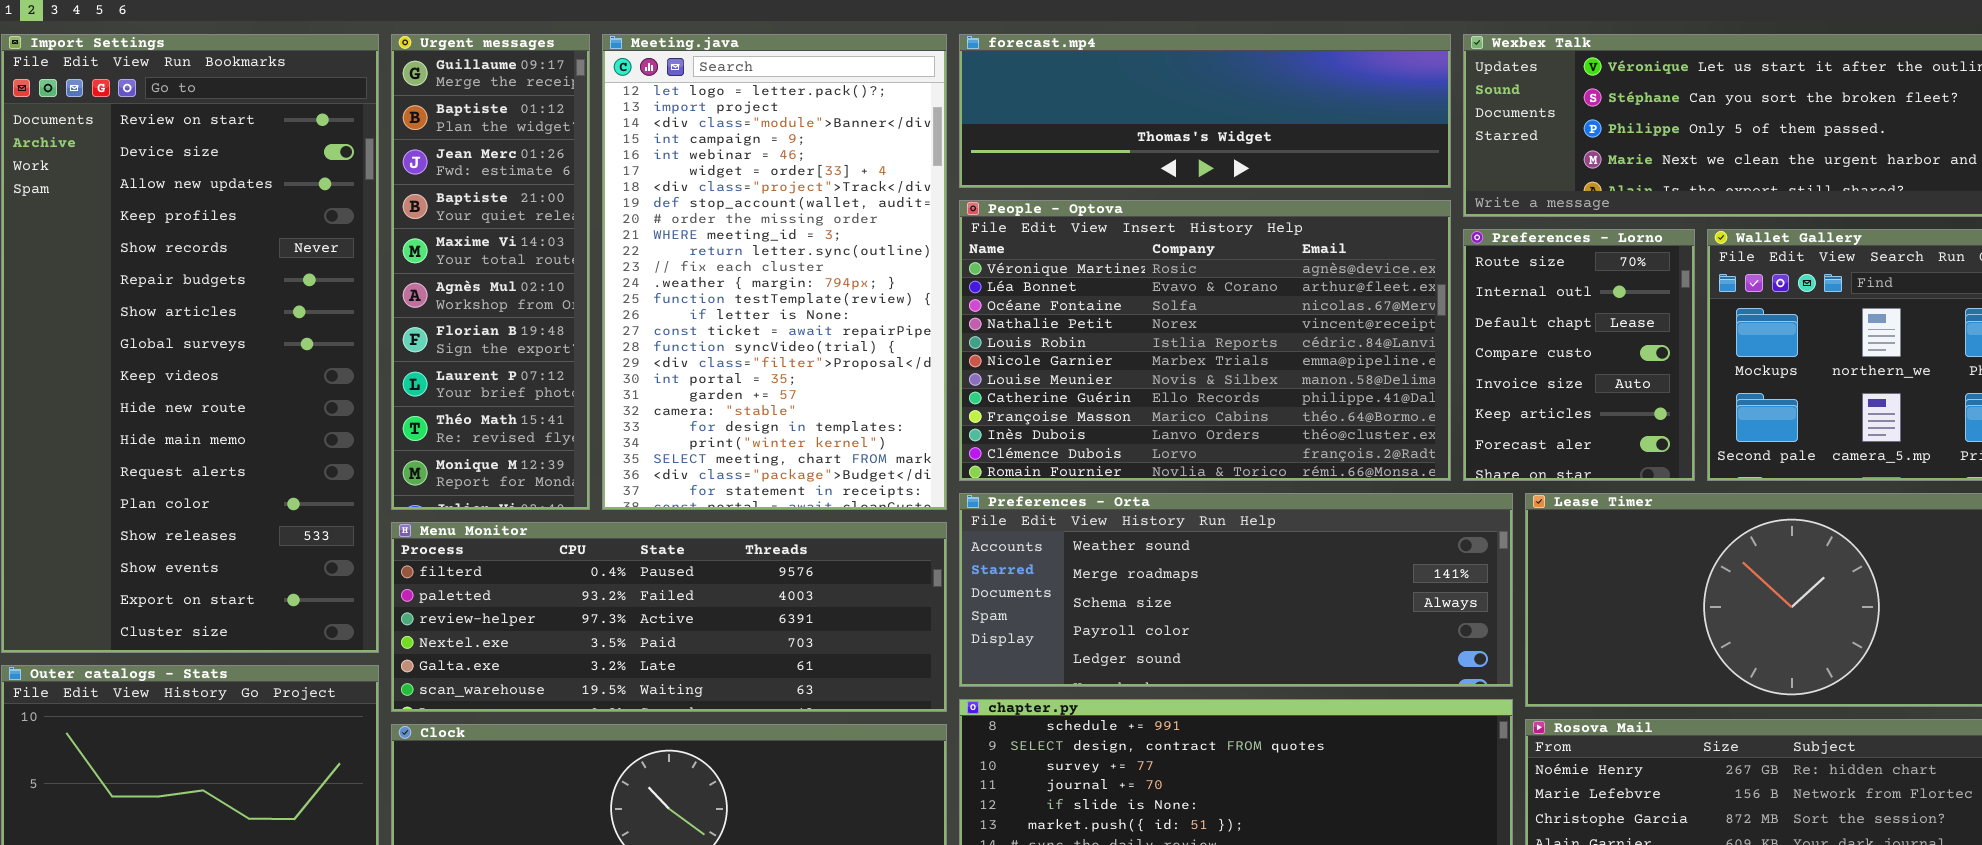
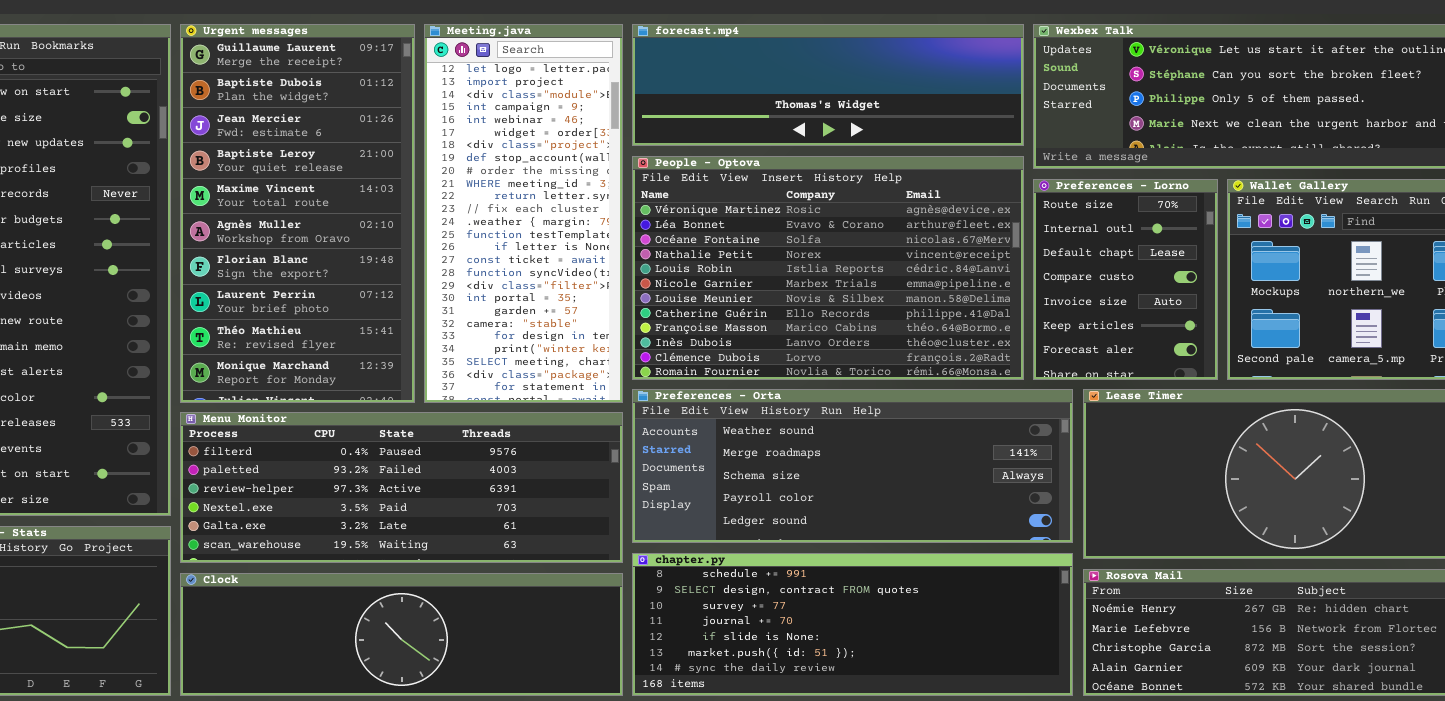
Urgent messages: [391,34,590,510] -> [180,24,415,403], resized
Meeting.java: [602,34,947,510] -> [424,24,623,403], resized

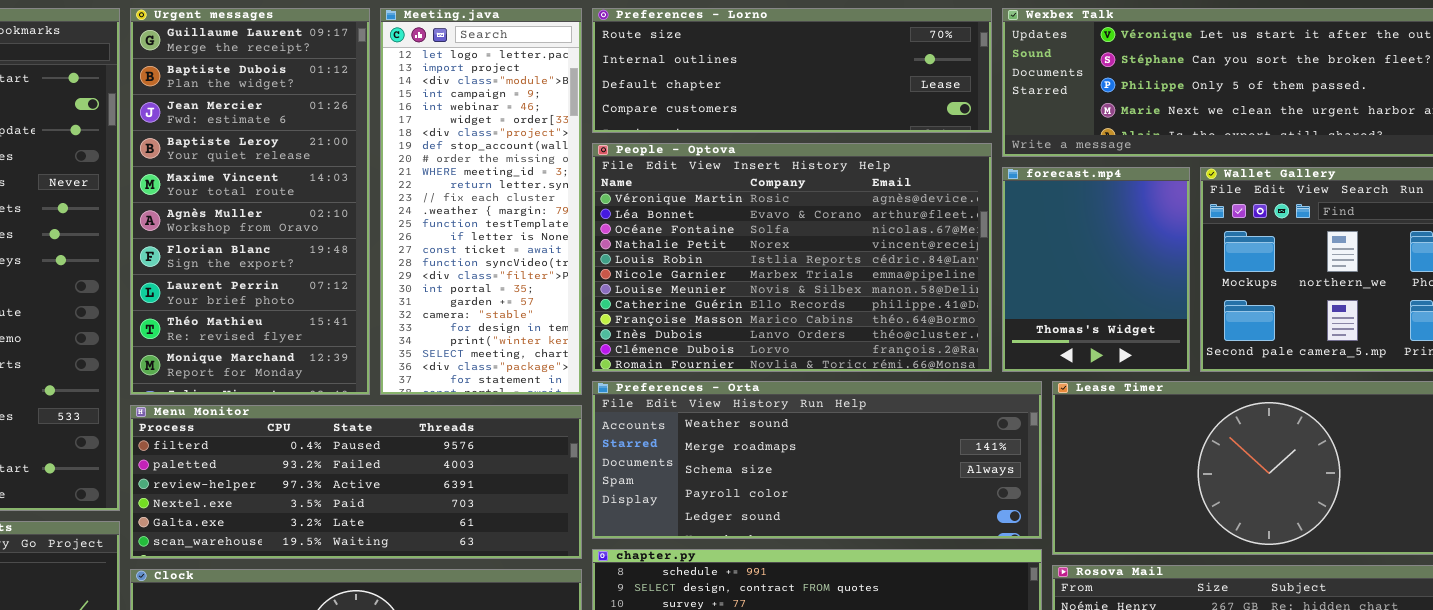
forecast.mp4: [632,24,1024,146] -> [1002,167,1190,372], moved, resized
Preferences - Lorno: [1033,179,1218,380] -> [592,8,992,133], moved, resized

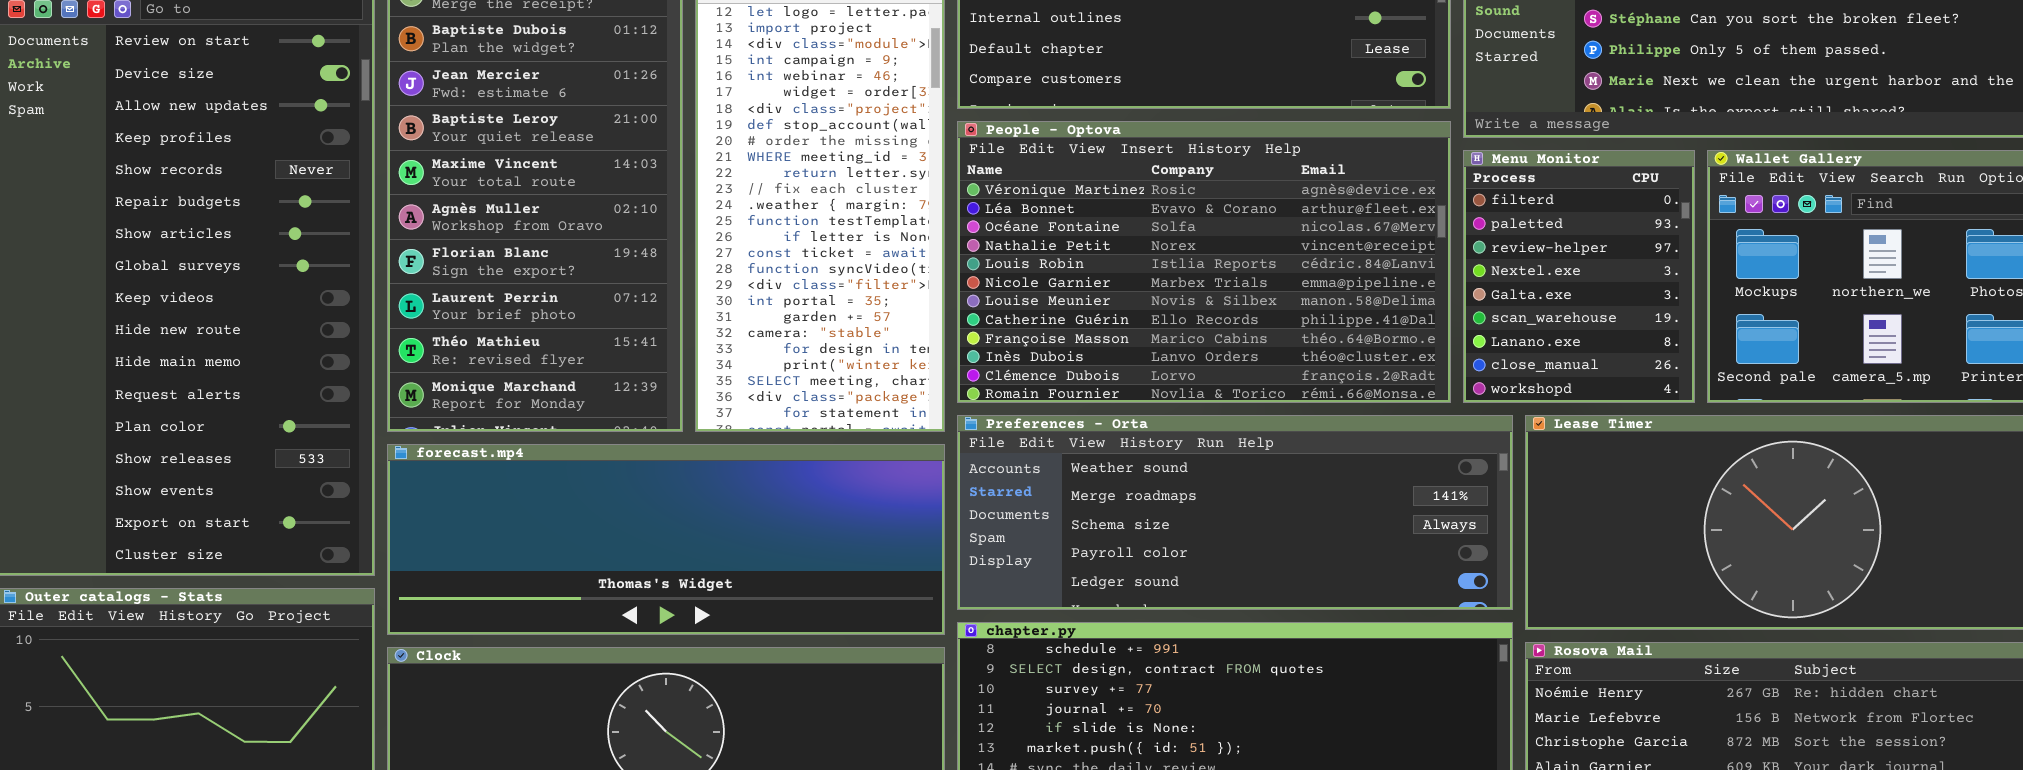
forecast.mp4: [1002,167,1190,372] -> [387,444,945,635], moved, resized
Menu Monitor: [130,405,582,559] -> [1463,150,1695,403], moved, resized

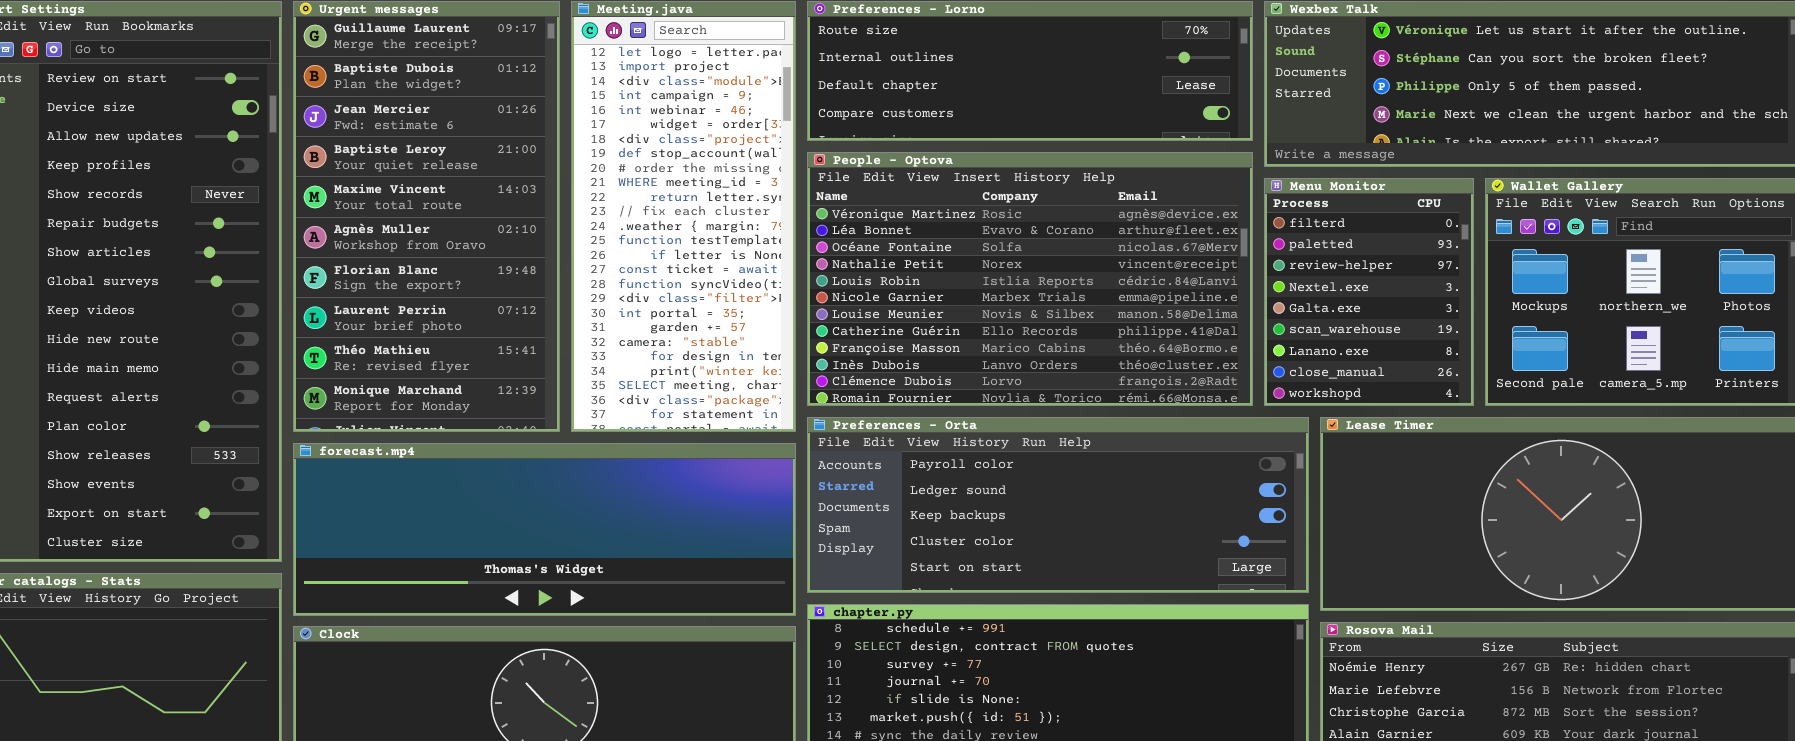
Preferences - Orta: [957,415,1513,610] -> [807,417,1309,593], scrolled down 3 rows

